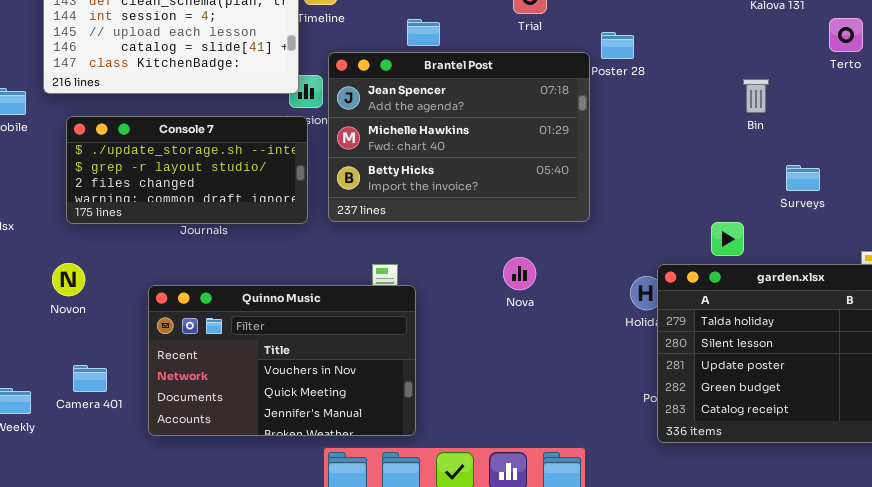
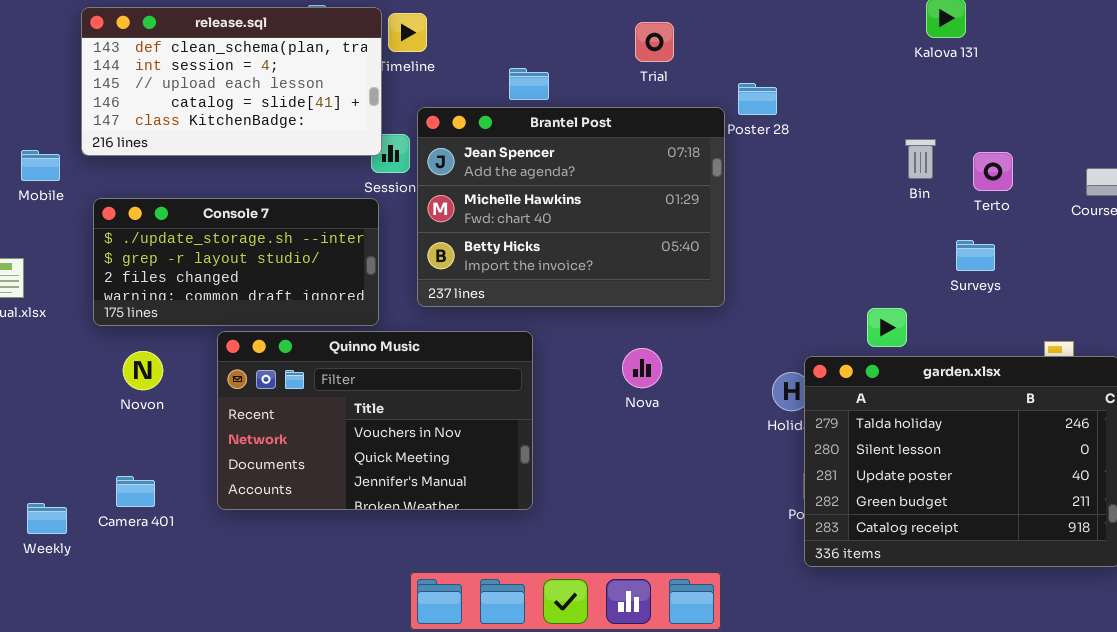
Terto: [829,18,863,52] -> [973,152,1013,191], moved
Console 7: [66,116,308,224] -> [93,198,379,326], moved
Novon: [52,263,85,296] -> [123,351,163,390], moved
Quinno Music: [148,285,416,436] -> [217,331,533,510], moved

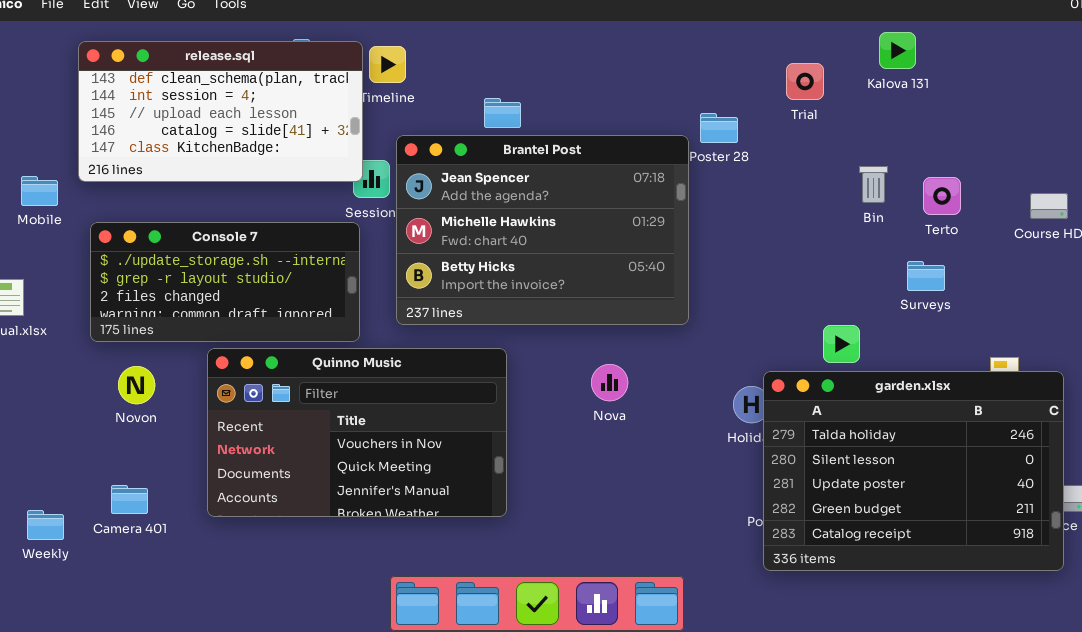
Trial: [635,22,674,62] -> [786,63,824,100], moved

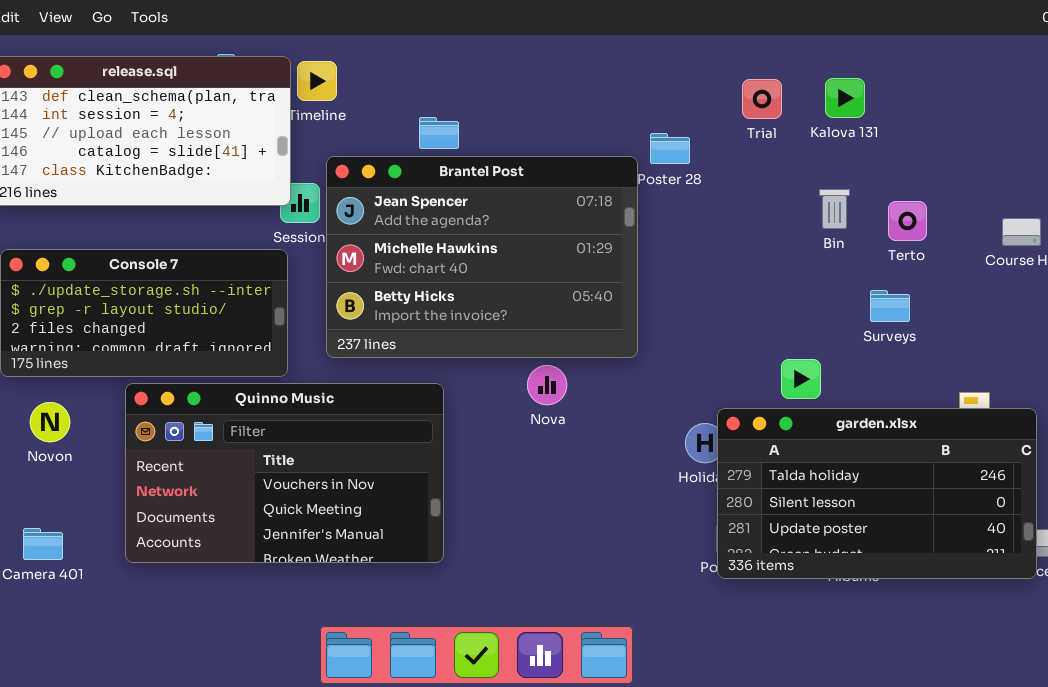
Kalova 131: [879,32,916,69] -> [825,78,865,118], moved
Nova: [591,364,628,401] -> [527,365,567,405], moved
garden.xlsx: [763,371,1064,571] -> [717,408,1037,579], resized

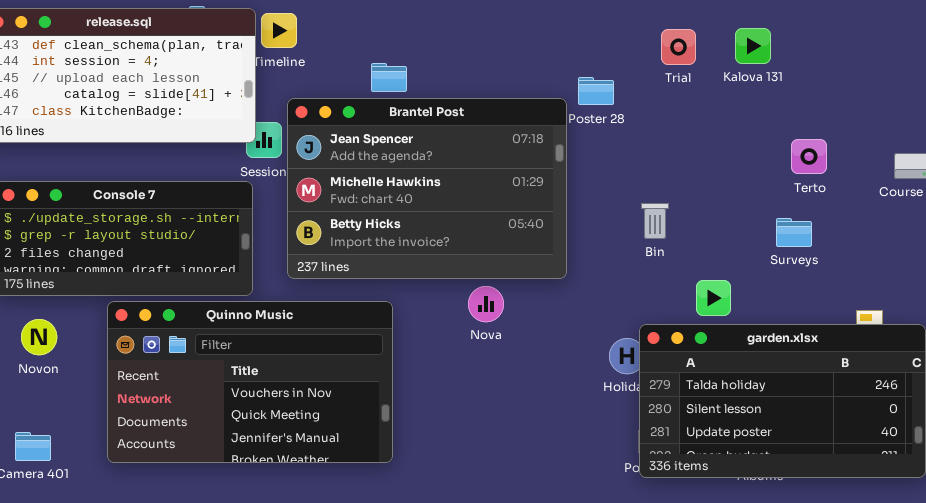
Bin: [819,189,850,229] -> [641,203,669,239], moved

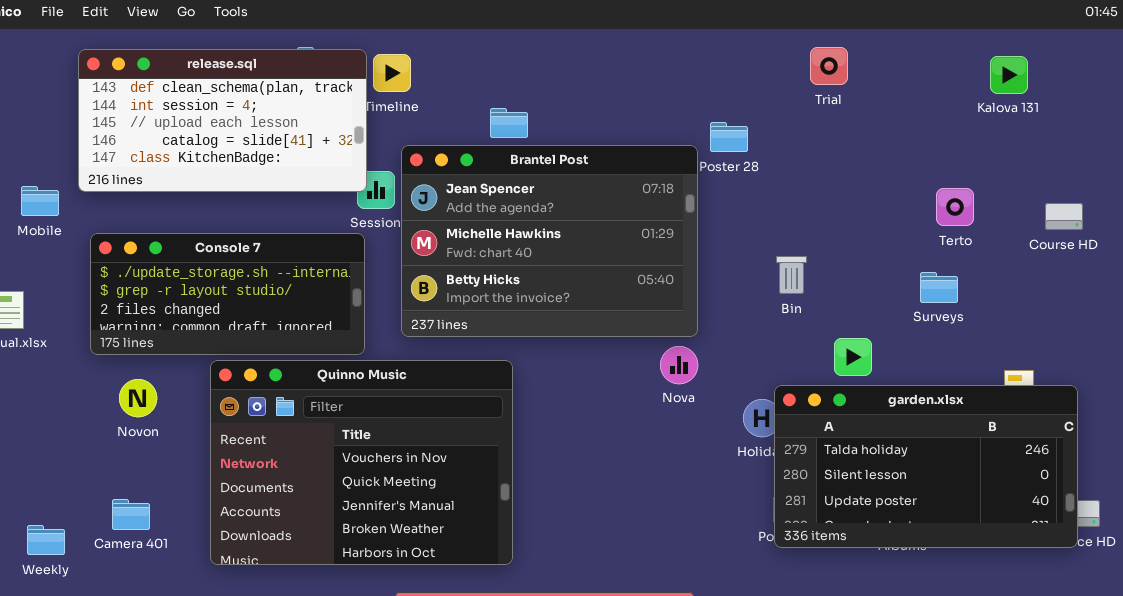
Kalova 131: [735,28,771,64] -> [990,56,1028,94], moved
Trial: [661,29,696,65] -> [810,47,848,85], moved
Nova: [468,286,504,322] -> [660,346,698,384], moved
Quinno Music: [107,301,393,463] -> [210,360,513,565], resized

